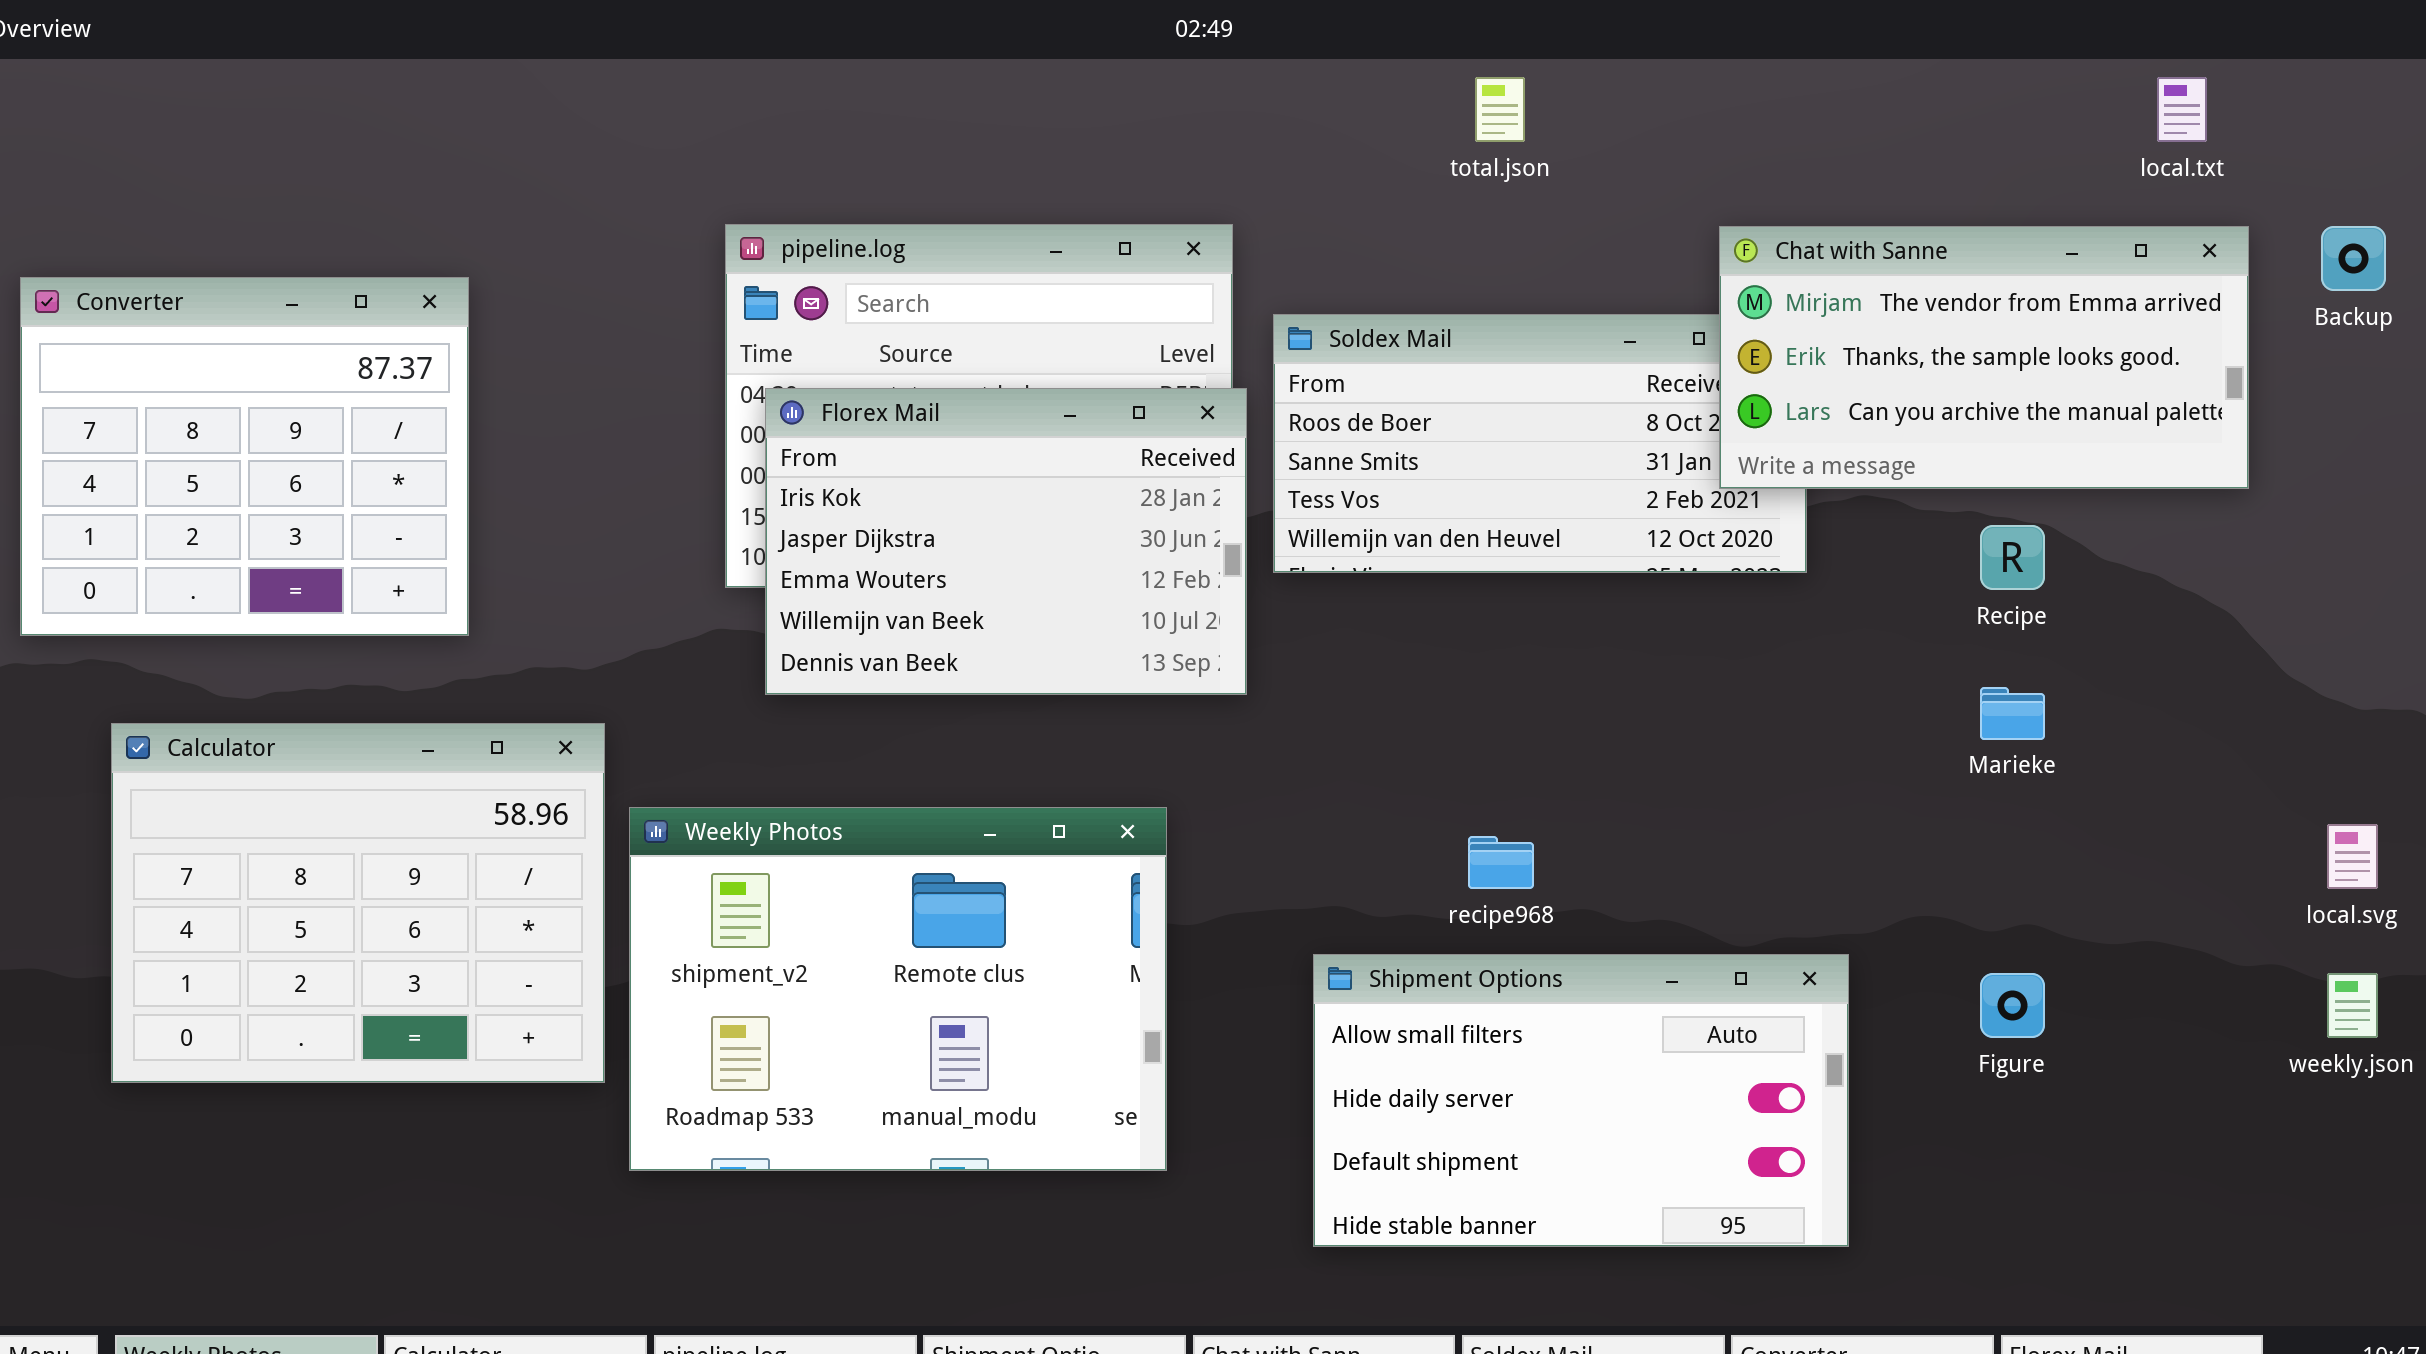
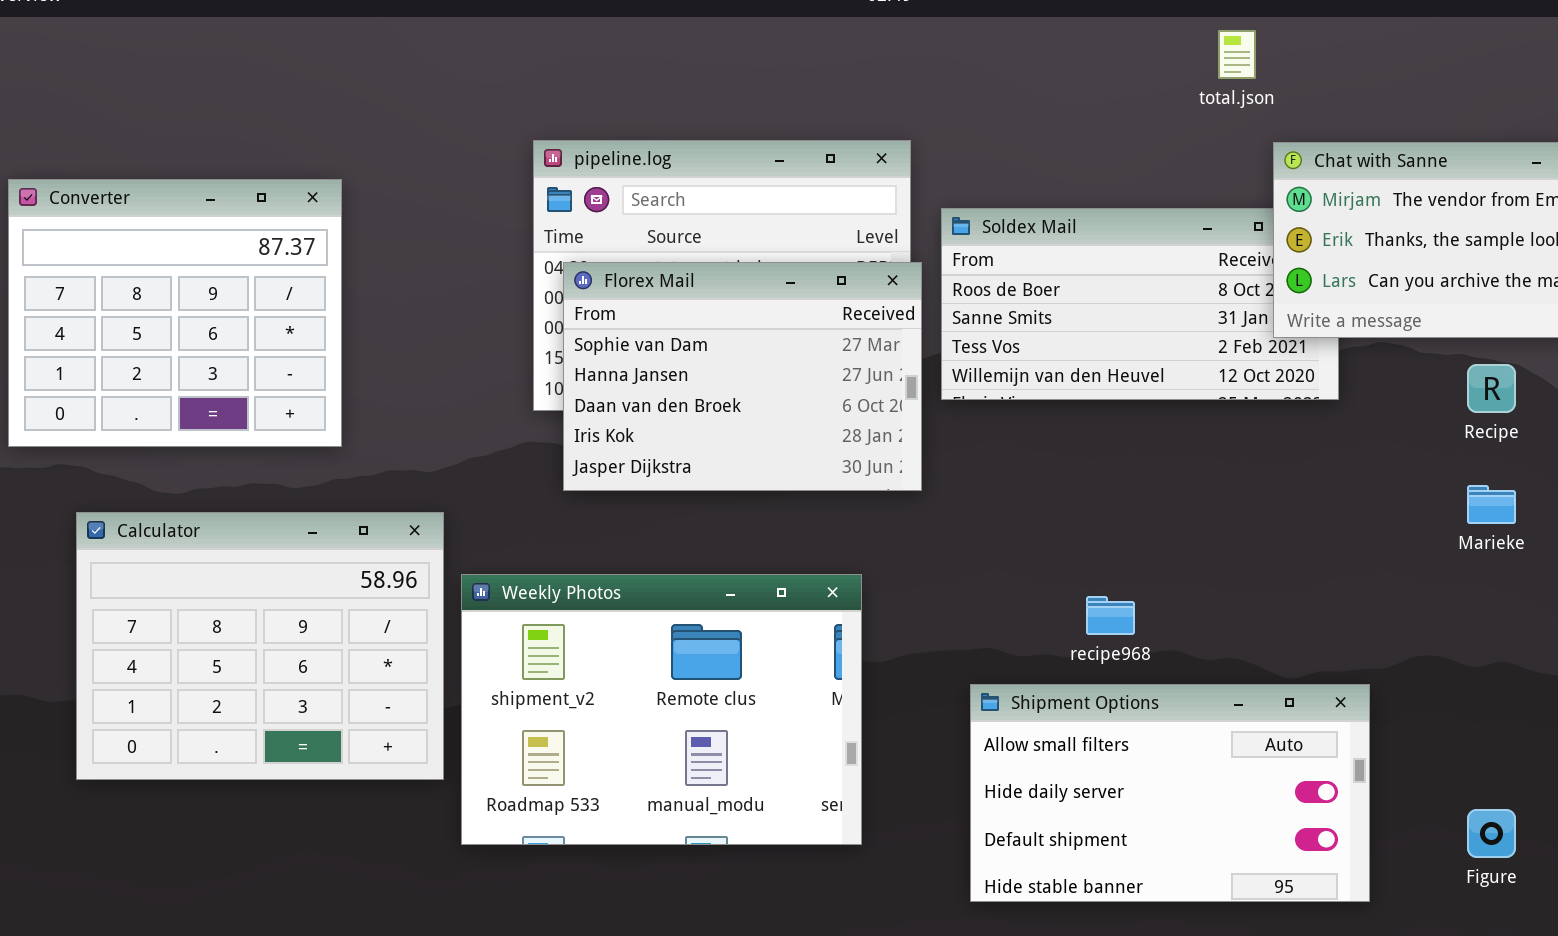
total.json: [1475,77,1525,142] -> [1218,30,1256,79], moved
Florex Mail: [765,388,1247,695] -> [563,262,922,491], scrolled up 3 rows
Figure: [1980,973,2045,1038] -> [1467,809,1516,858], moved

